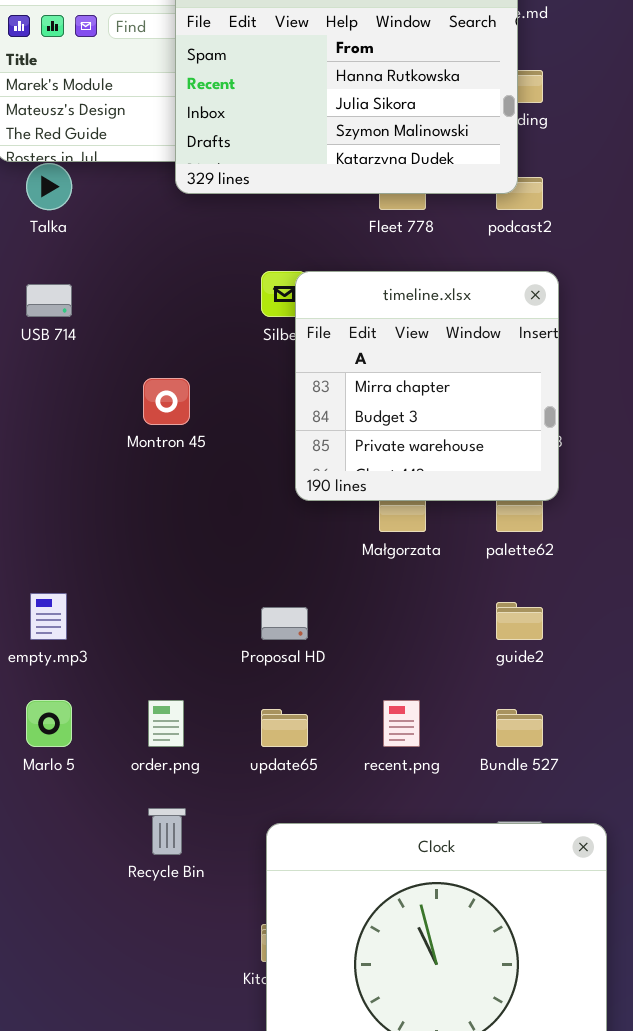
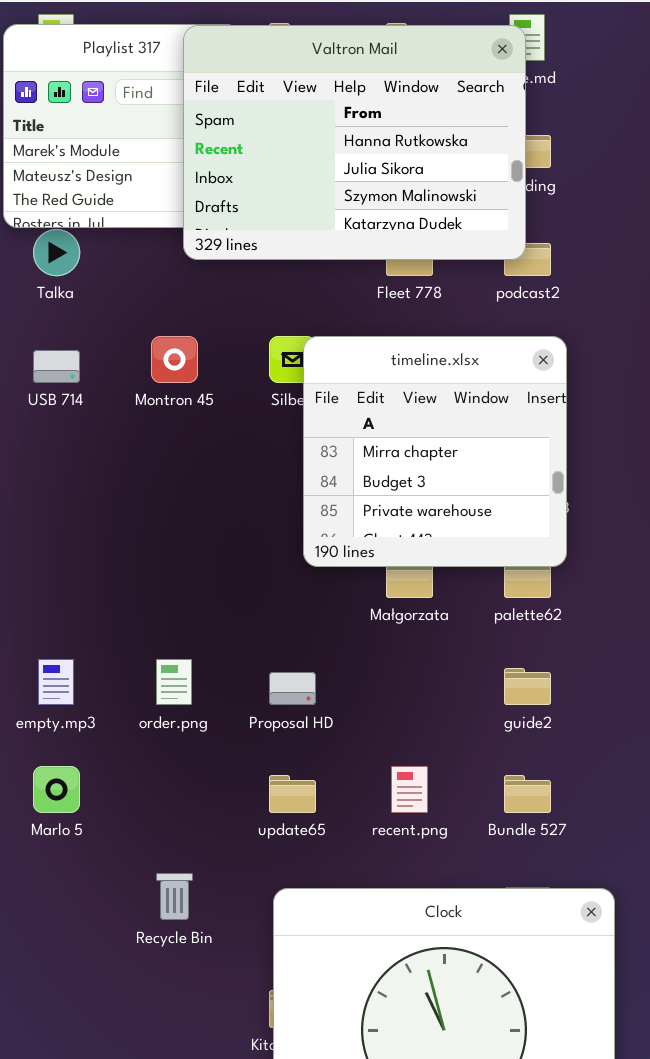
Montron 45: [143,378,190,425] -> [151,336,198,383], moved
order.png: [148,700,184,747] -> [156,659,192,705], moved

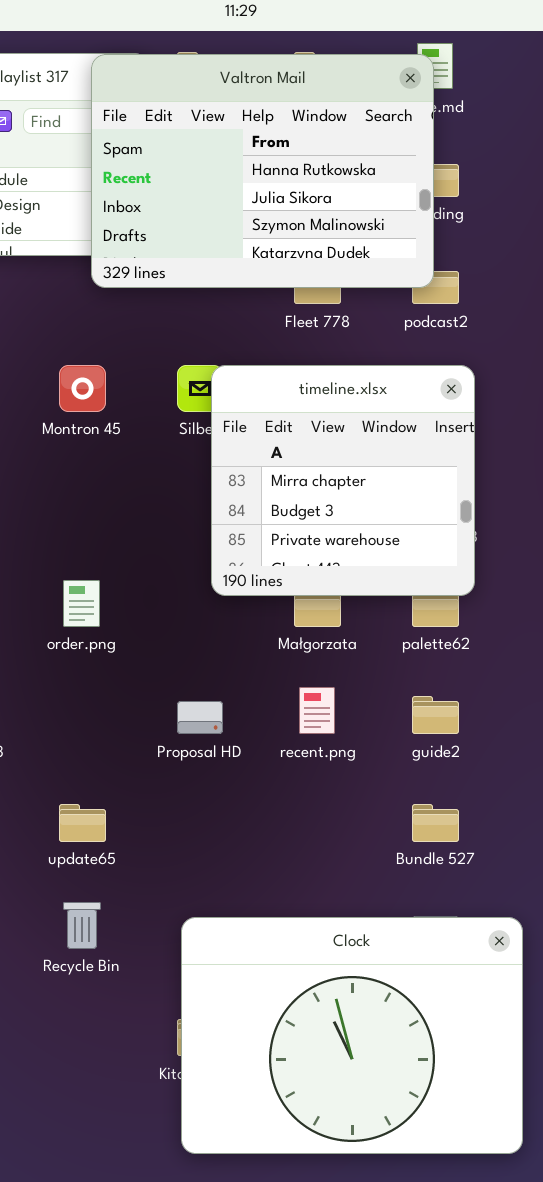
order.png: [156,659,192,705] -> [63,580,100,627], moved
recent.png: [391,766,428,813] -> [299,687,335,734], moved
update65: [269,775,316,813] -> [59,804,106,842], moved

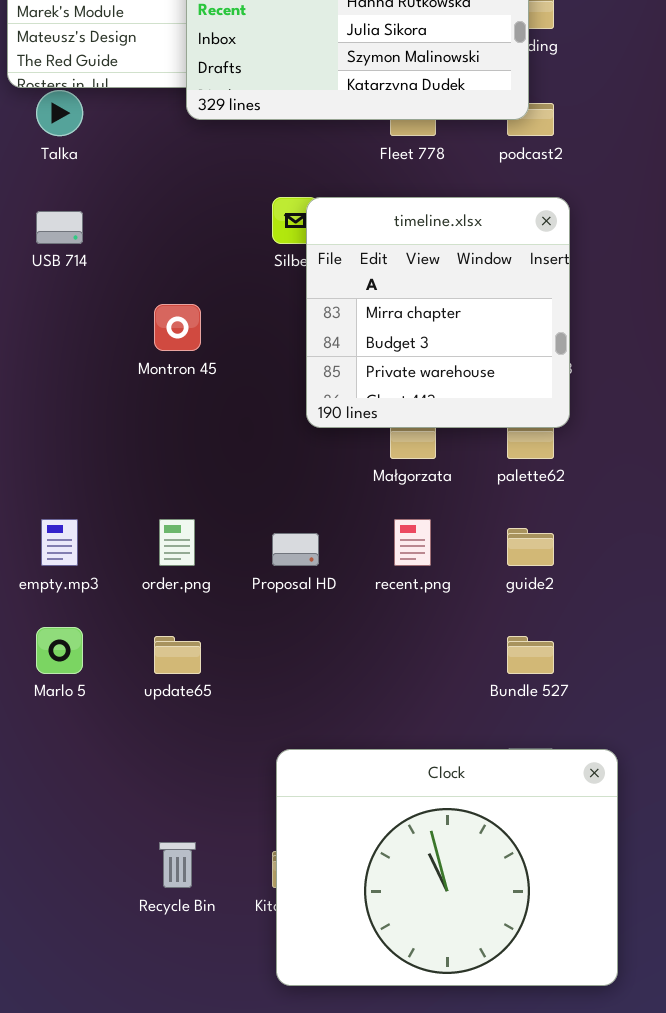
Montron 45: [59,365,106,412] -> [154,304,201,351], moved
order.png: [63,580,100,627] -> [159,519,195,566], moved
Recycle Bin: [63,902,101,949] -> [159,842,196,888], moved

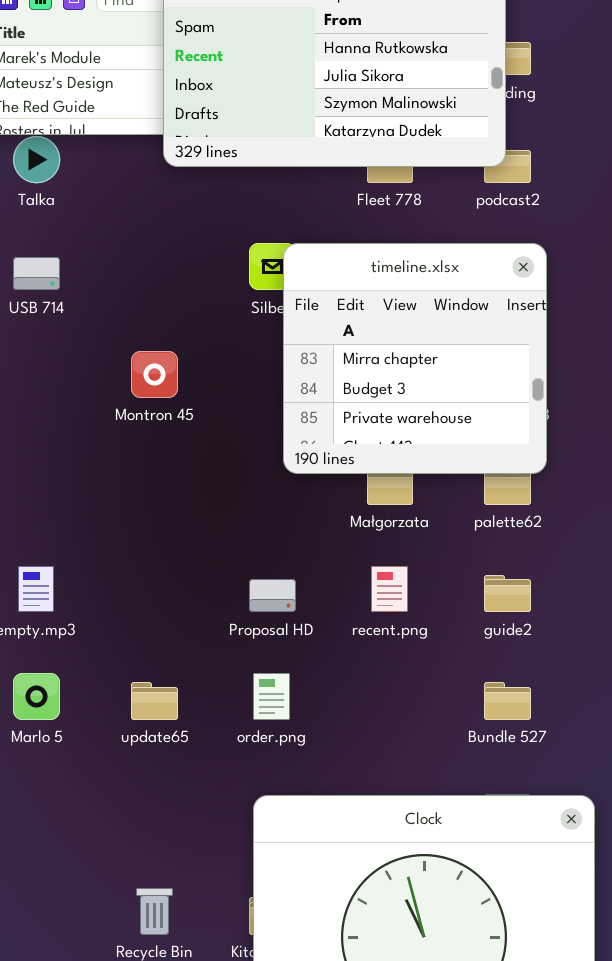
order.png: [159,519,195,566] -> [253,673,290,720], moved

